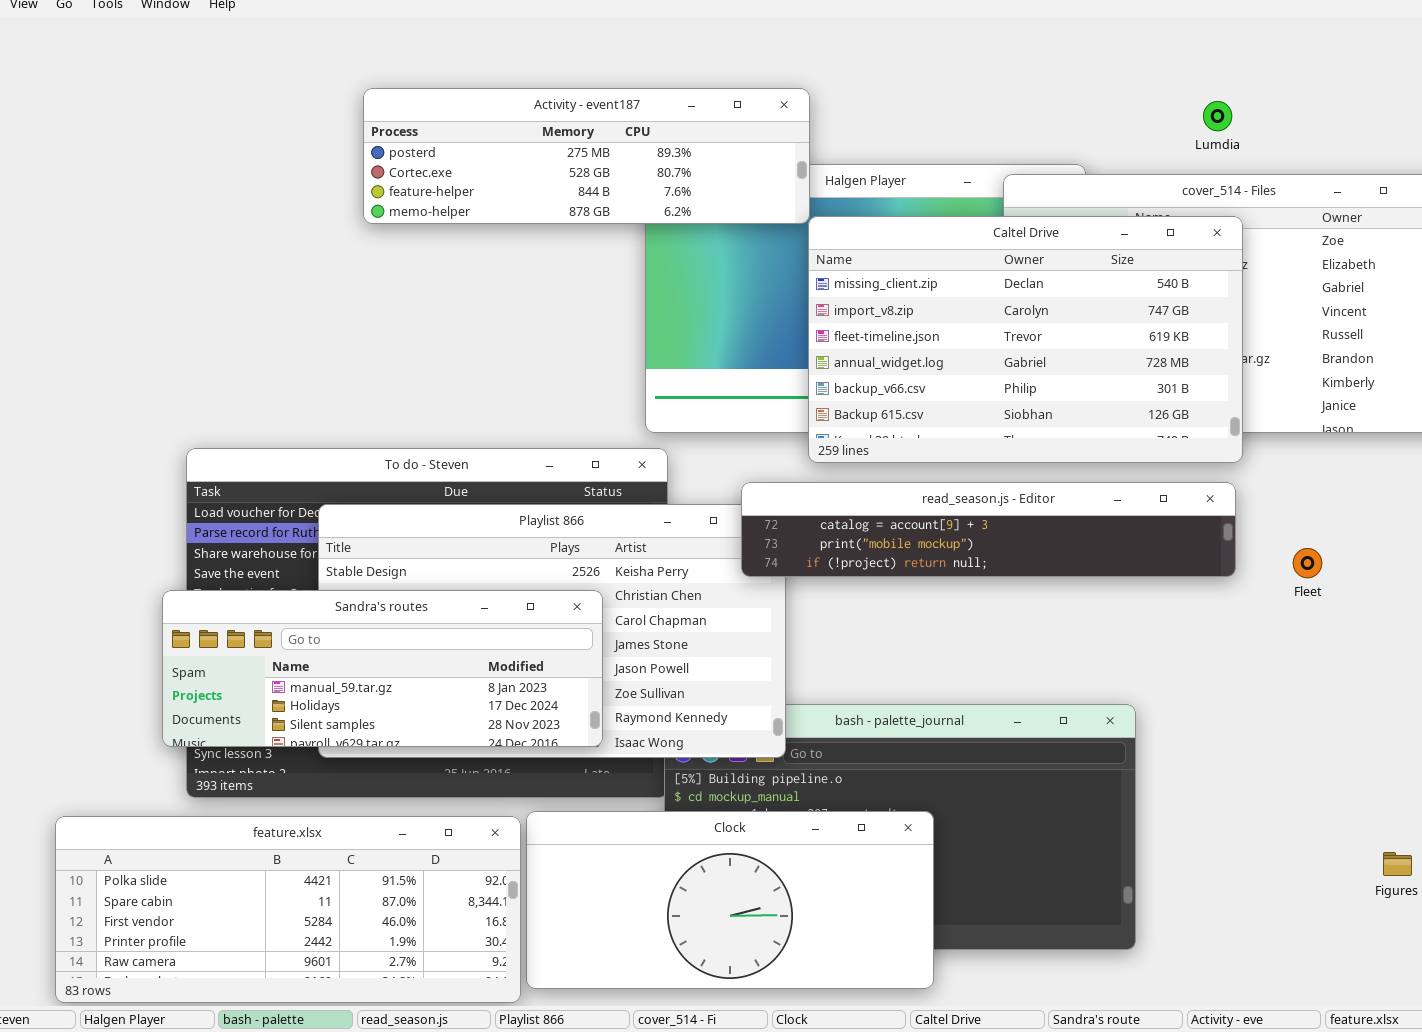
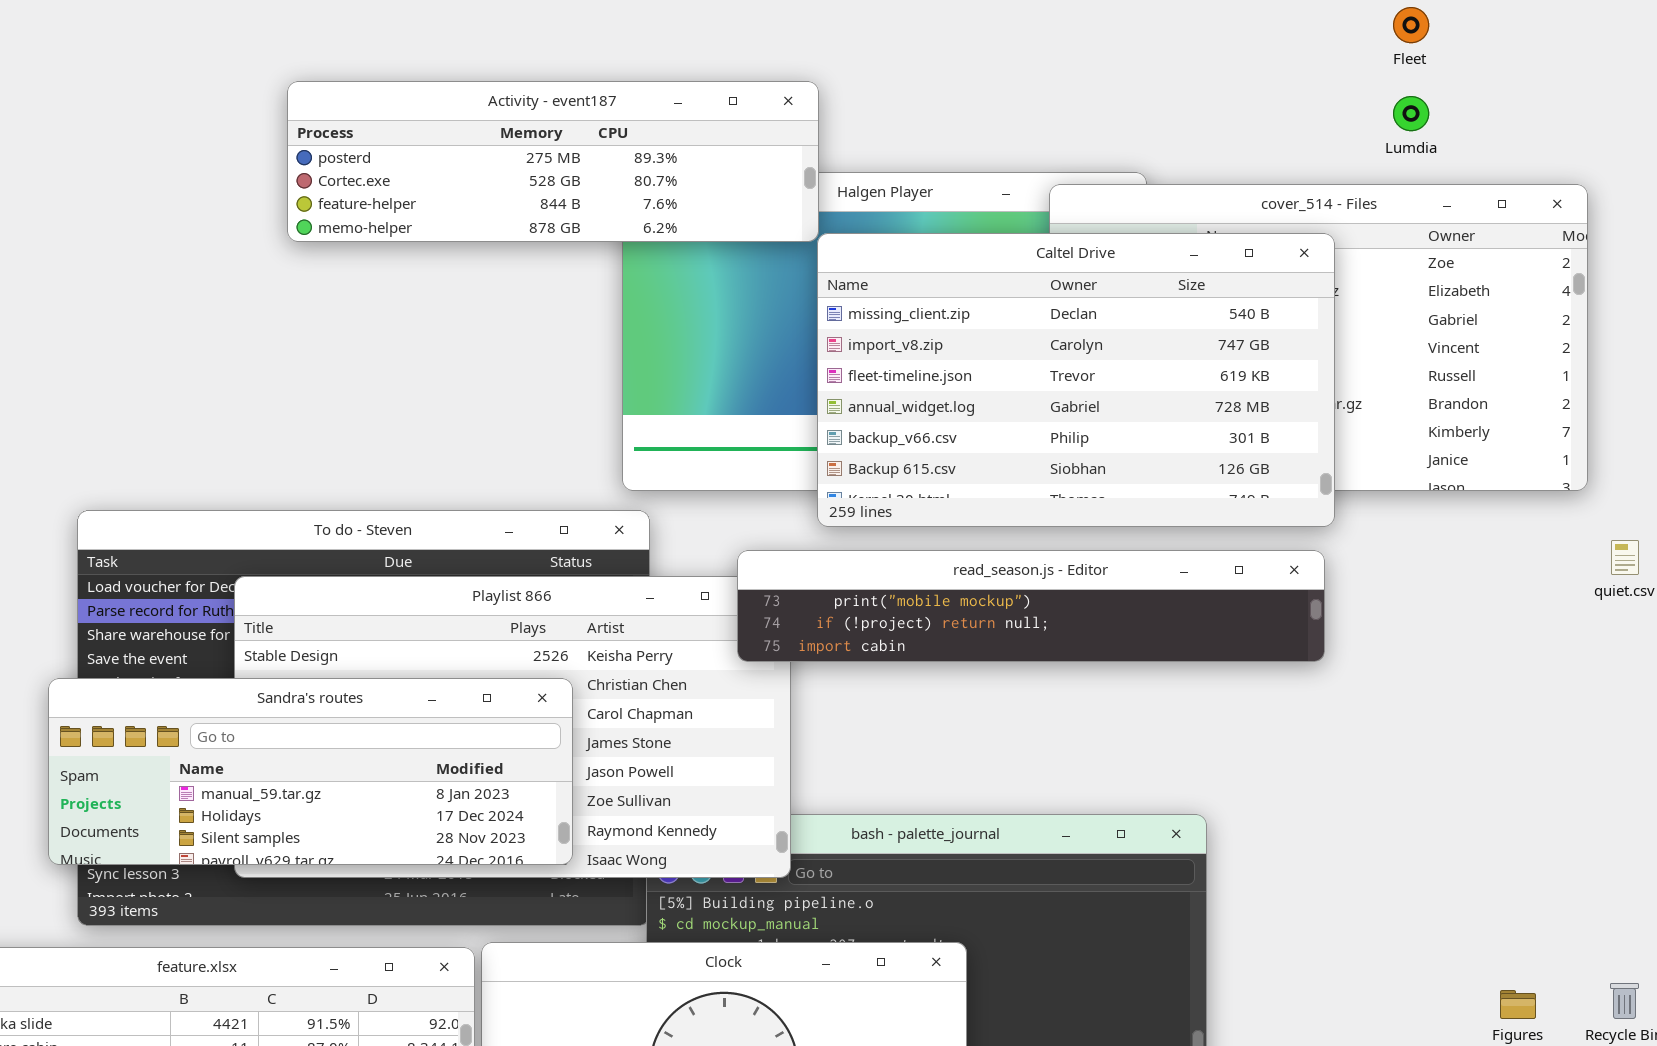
Lumdia: [1203,101,1232,131] -> [1393,96,1429,131], moved
read_season.js - Editor: [741,482,1236,577] -> [737,550,1325,662], scrolled down 1 row
Fleet: [1293,548,1322,578] -> [1393,7,1429,43], moved

